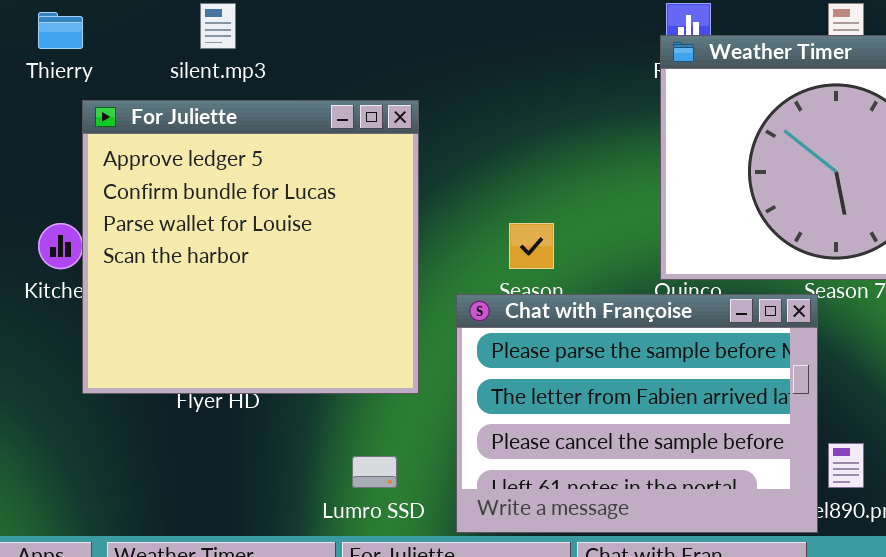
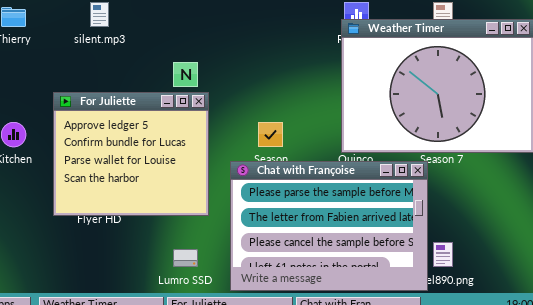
For Juliette: [82,100,419,394] -> [53,92,209,216], resized

